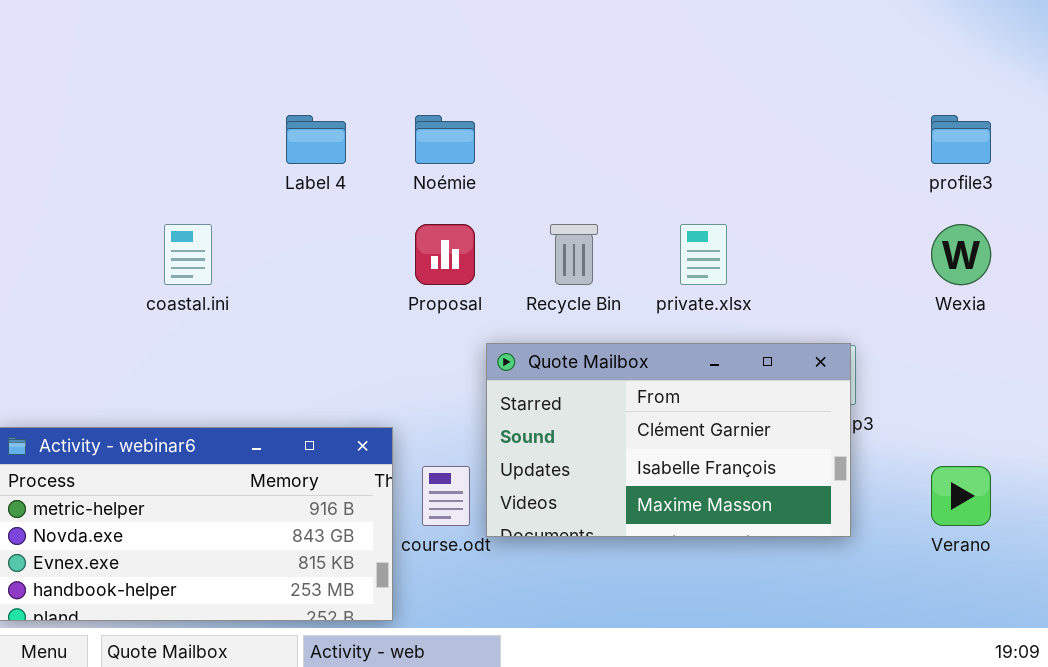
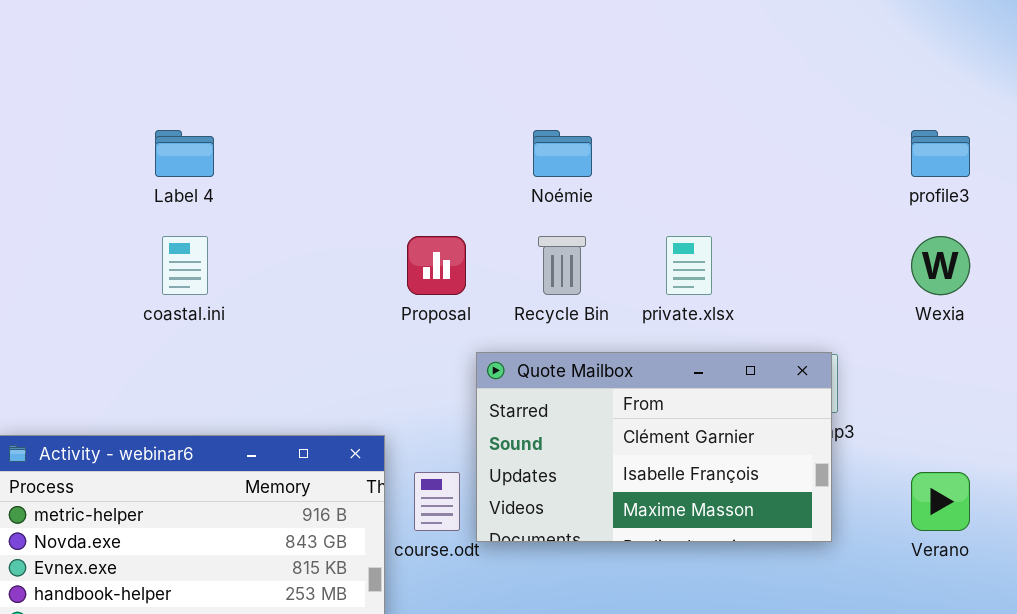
Label 4: [286,115,346,164] -> [155,130,214,177], moved
Noémie: [415,115,475,164] -> [533,130,592,177], moved

